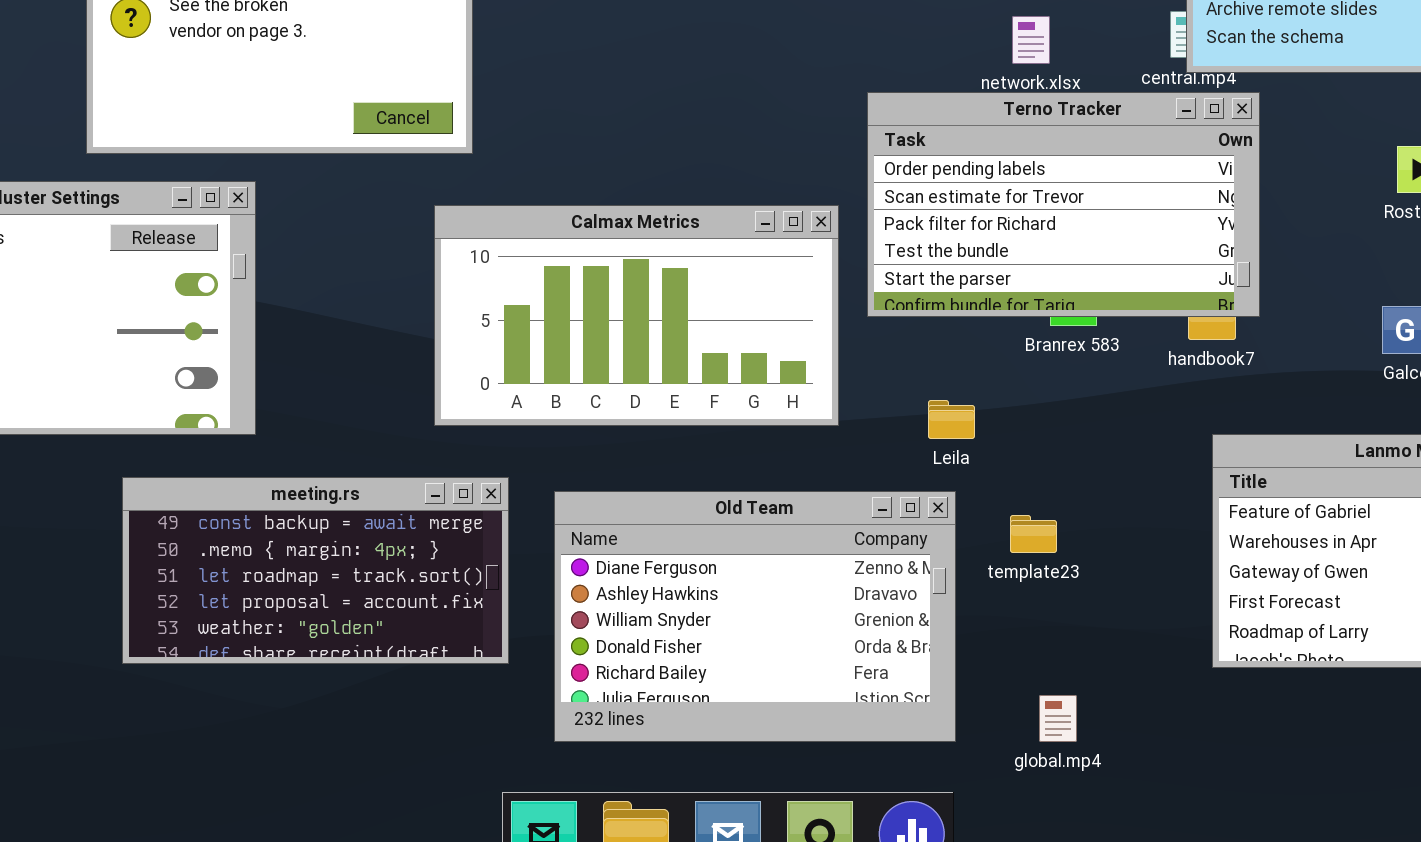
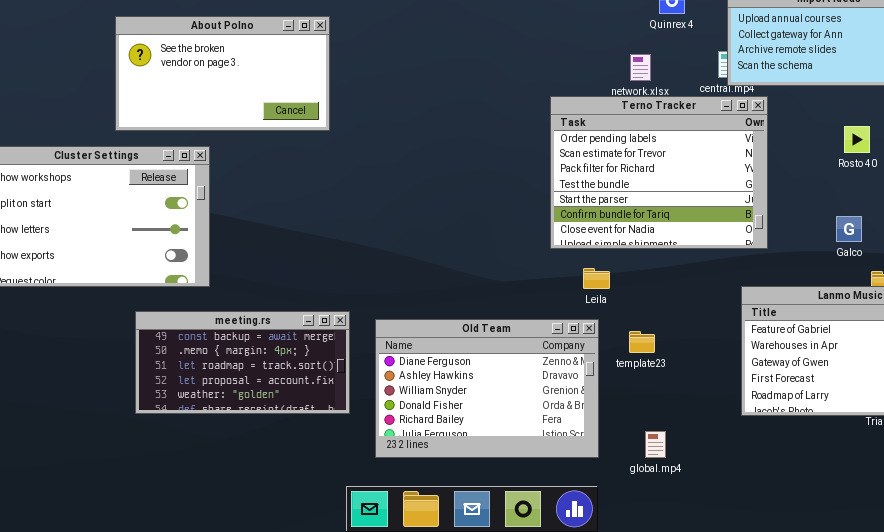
Terno Tracker: [867,92,1260,317] -> [550,96,768,249], resized
Calmax Metrics: [434,205,839,426] -> none, closed

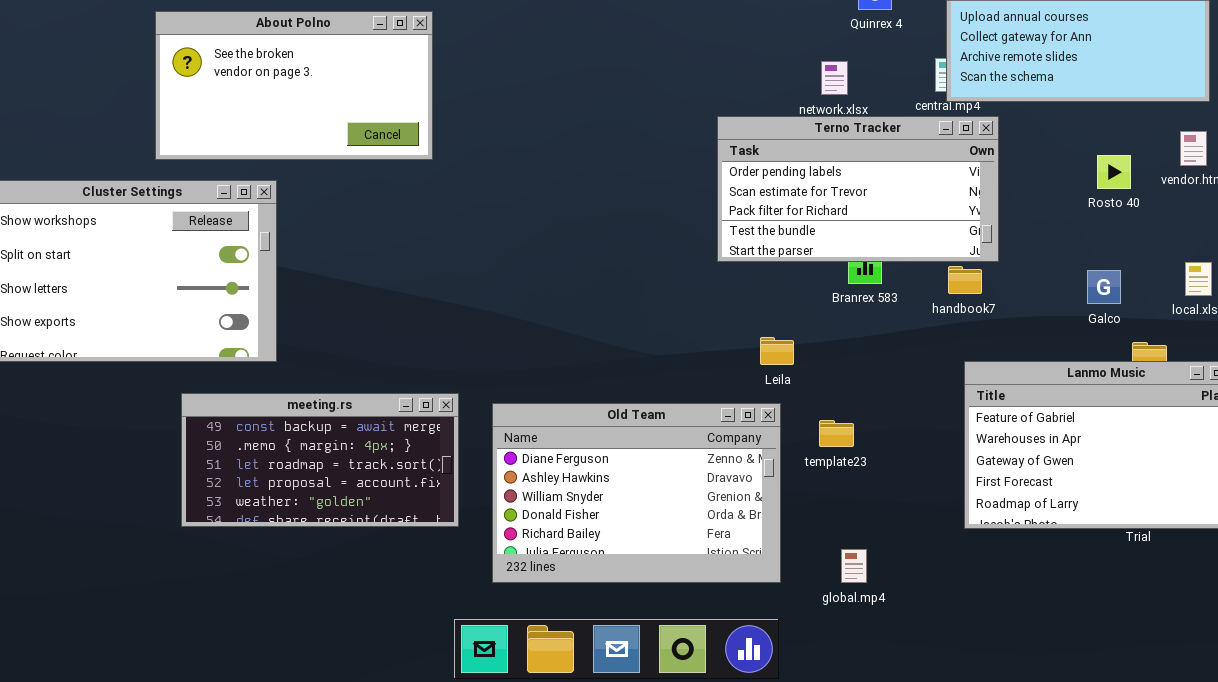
Terno Tracker: [550,96,768,249] -> [717,116,999,262], resized

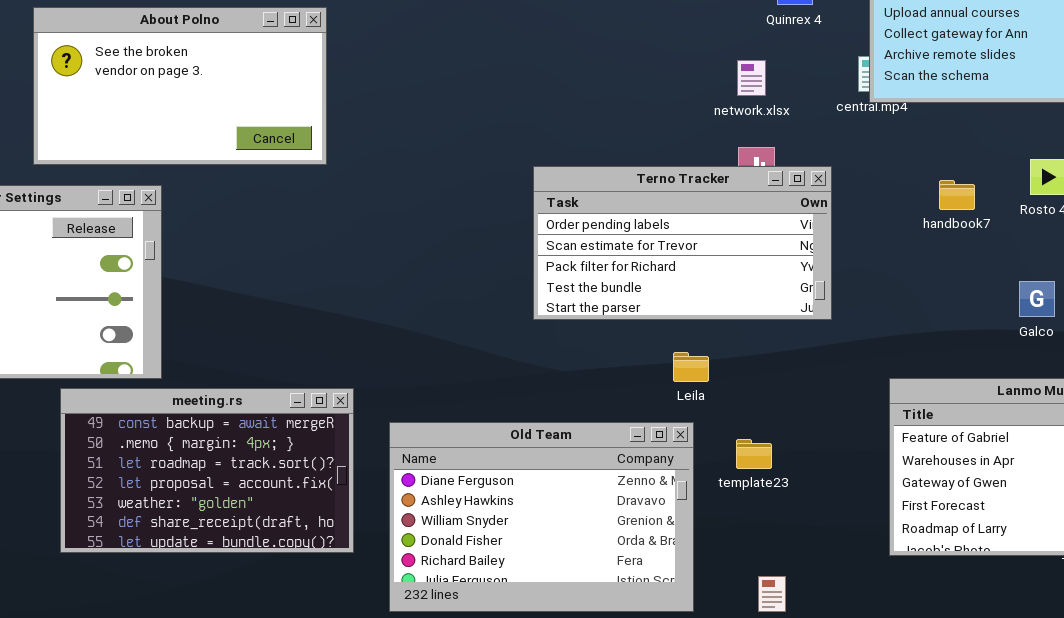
Terno Tracker: [717,116,999,262] -> [533,166,832,320], moved
handbook7: [948,266,982,294] -> [939,180,975,210], moved
meeting.rs: [181,393,459,527] -> [60,388,354,553], resized

